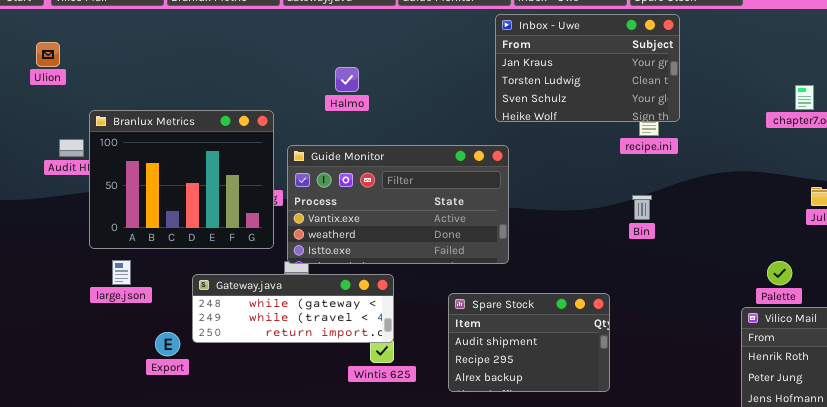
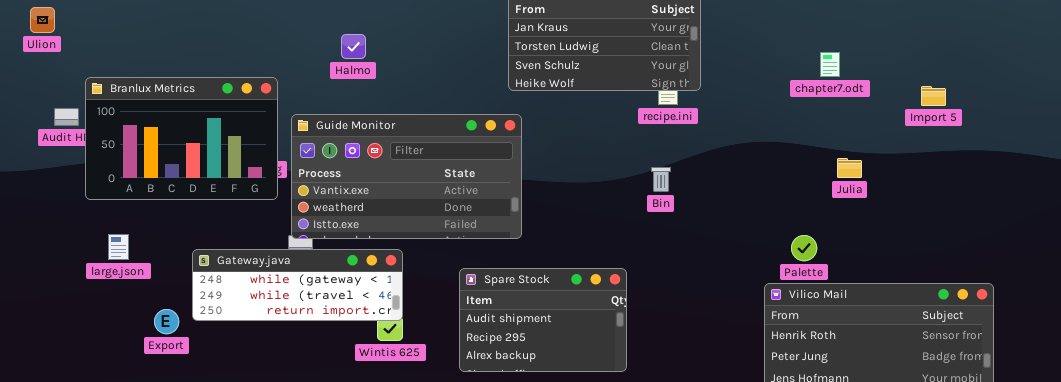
Branlux Metrics: [89,110,274,249] -> [85,77,278,200], resized

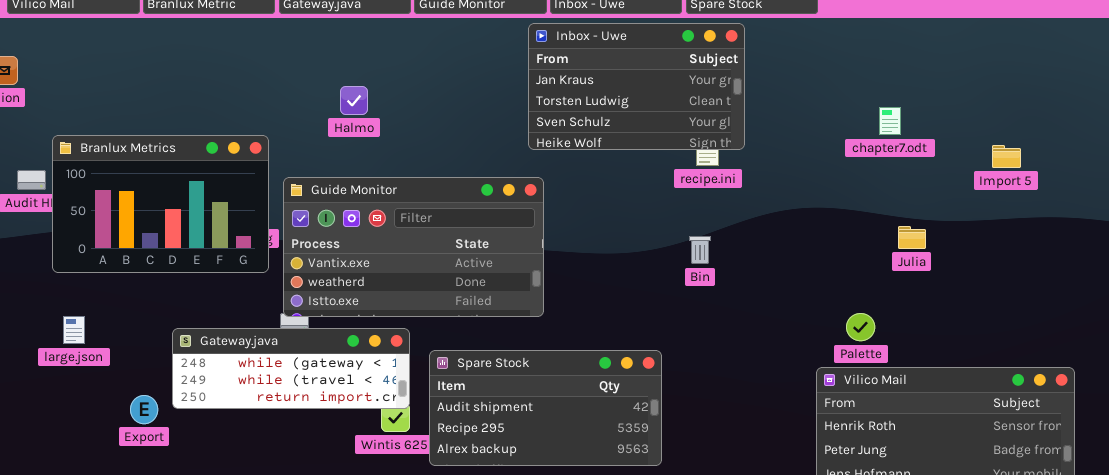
large.json: [108,234,129,260] -> [63,316,85,344], moved
Spare Stock: [459,268,627,372] -> [429,350,662,466], resized

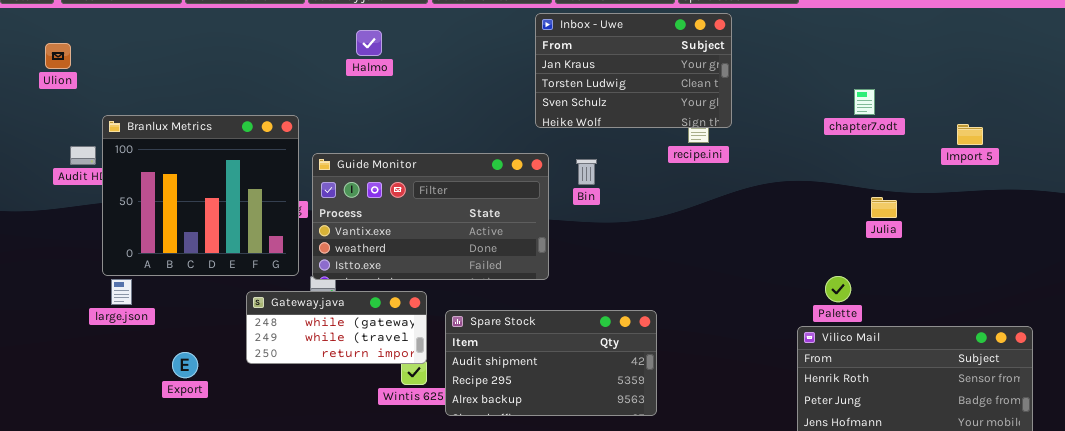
Halmo: [340,86,368,115] -> [356,30,382,56], moved
Branlux Metrics: [52,135,269,273] -> [102,115,299,276], resized
Bin: [689,236,711,264] -> [576,159,597,185], moved
Gateway.java: [172,328,410,409] -> [246,291,427,364], resized

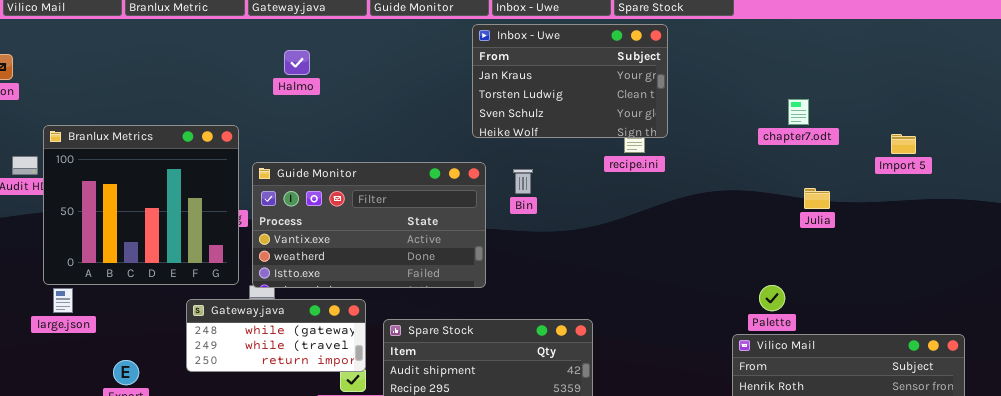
Halmo: [356,30,382,56] -> [284,50,310,75], moved
Julia: [871,197,897,218] -> [804,188,830,209], moved

